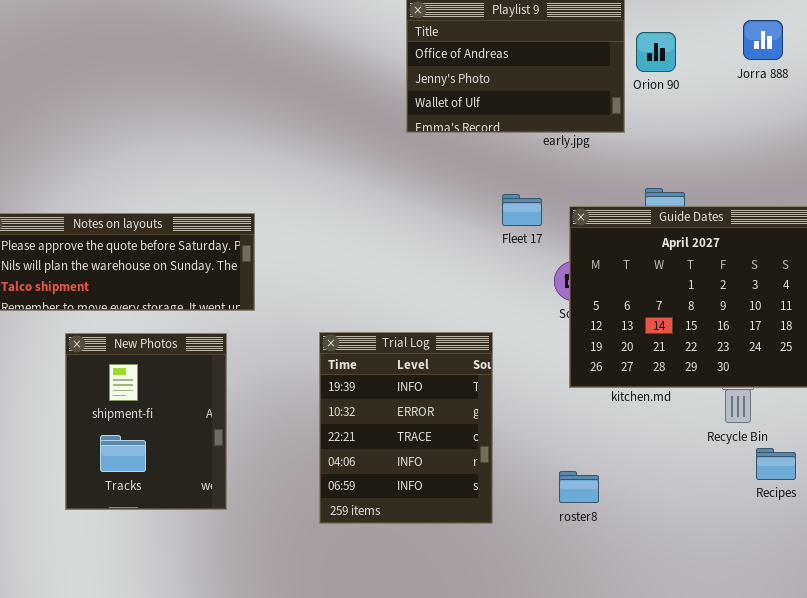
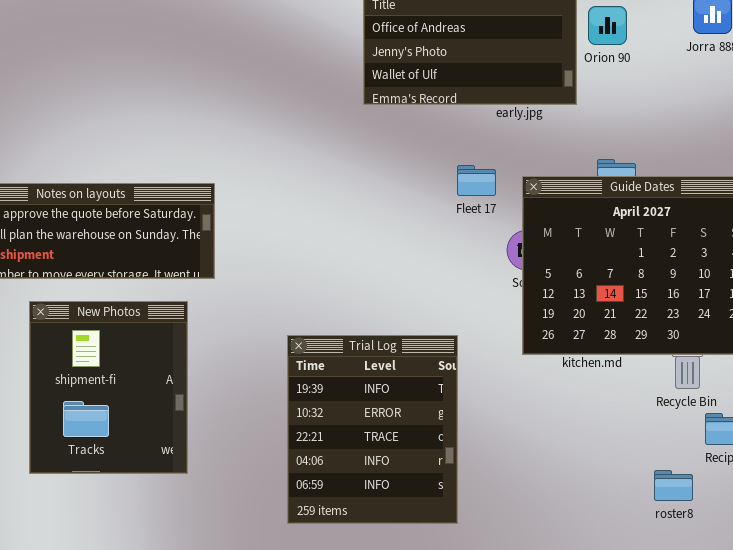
Trial Log: [319,332,493,524] -> [287,335,458,524], moved
roster8: [559,471,599,503] -> [654,470,693,501], moved

